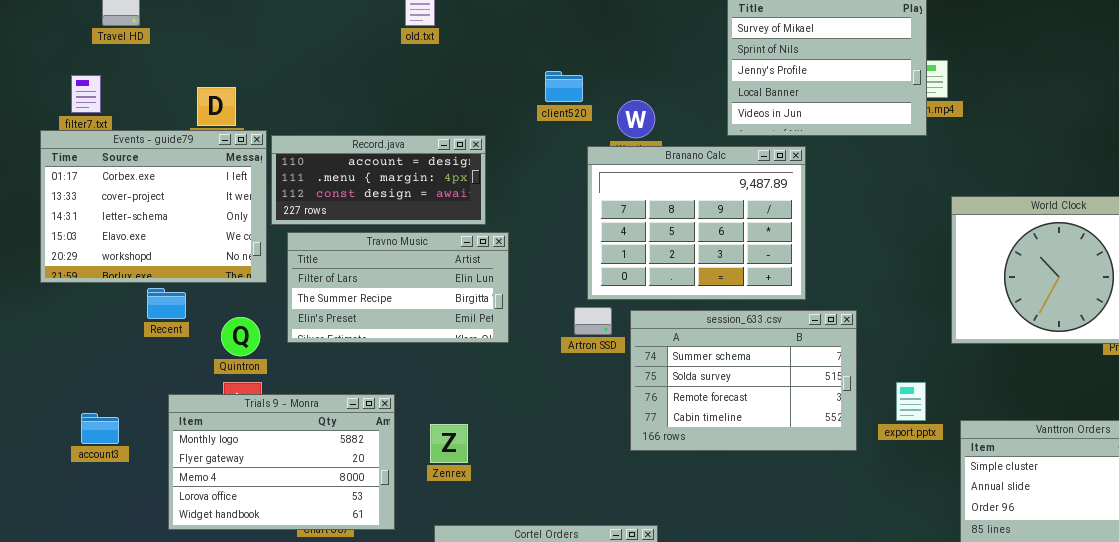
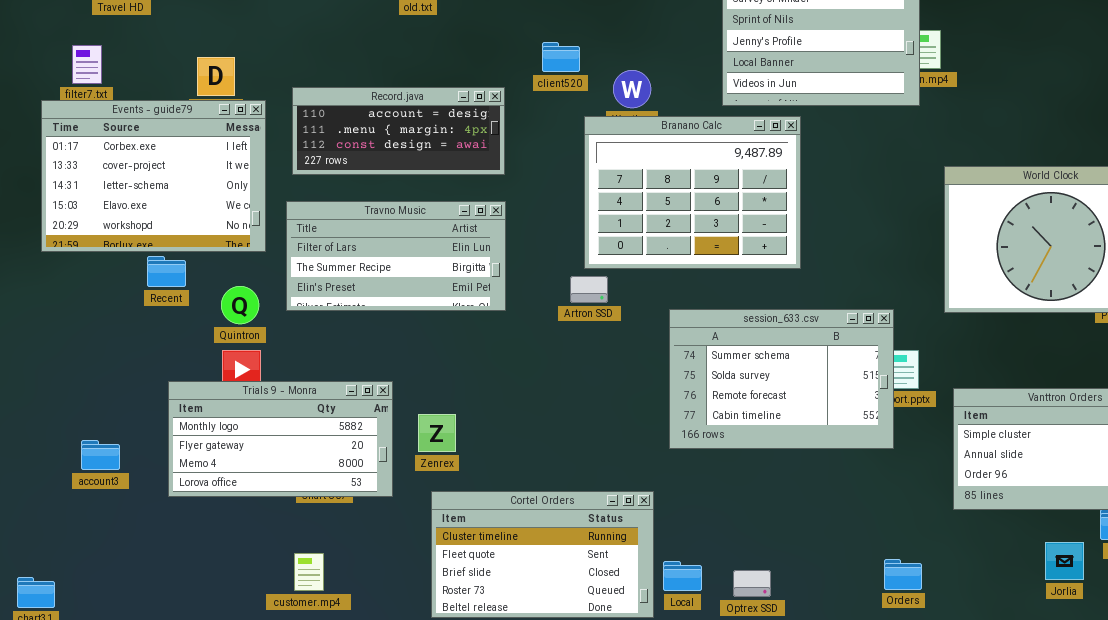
Record.java: [271,135,486,225] -> [292,87,505,175], moved
session_633.csv: [630,310,857,451] -> [669,309,894,449], moved
Trials 9 - Monra: [168,394,395,530] -> [168,381,393,497], resized
account3: [81,413,119,444] -> [81,440,120,470], moved
Zenrex: [430,424,468,463] -> [418,414,456,452], moved

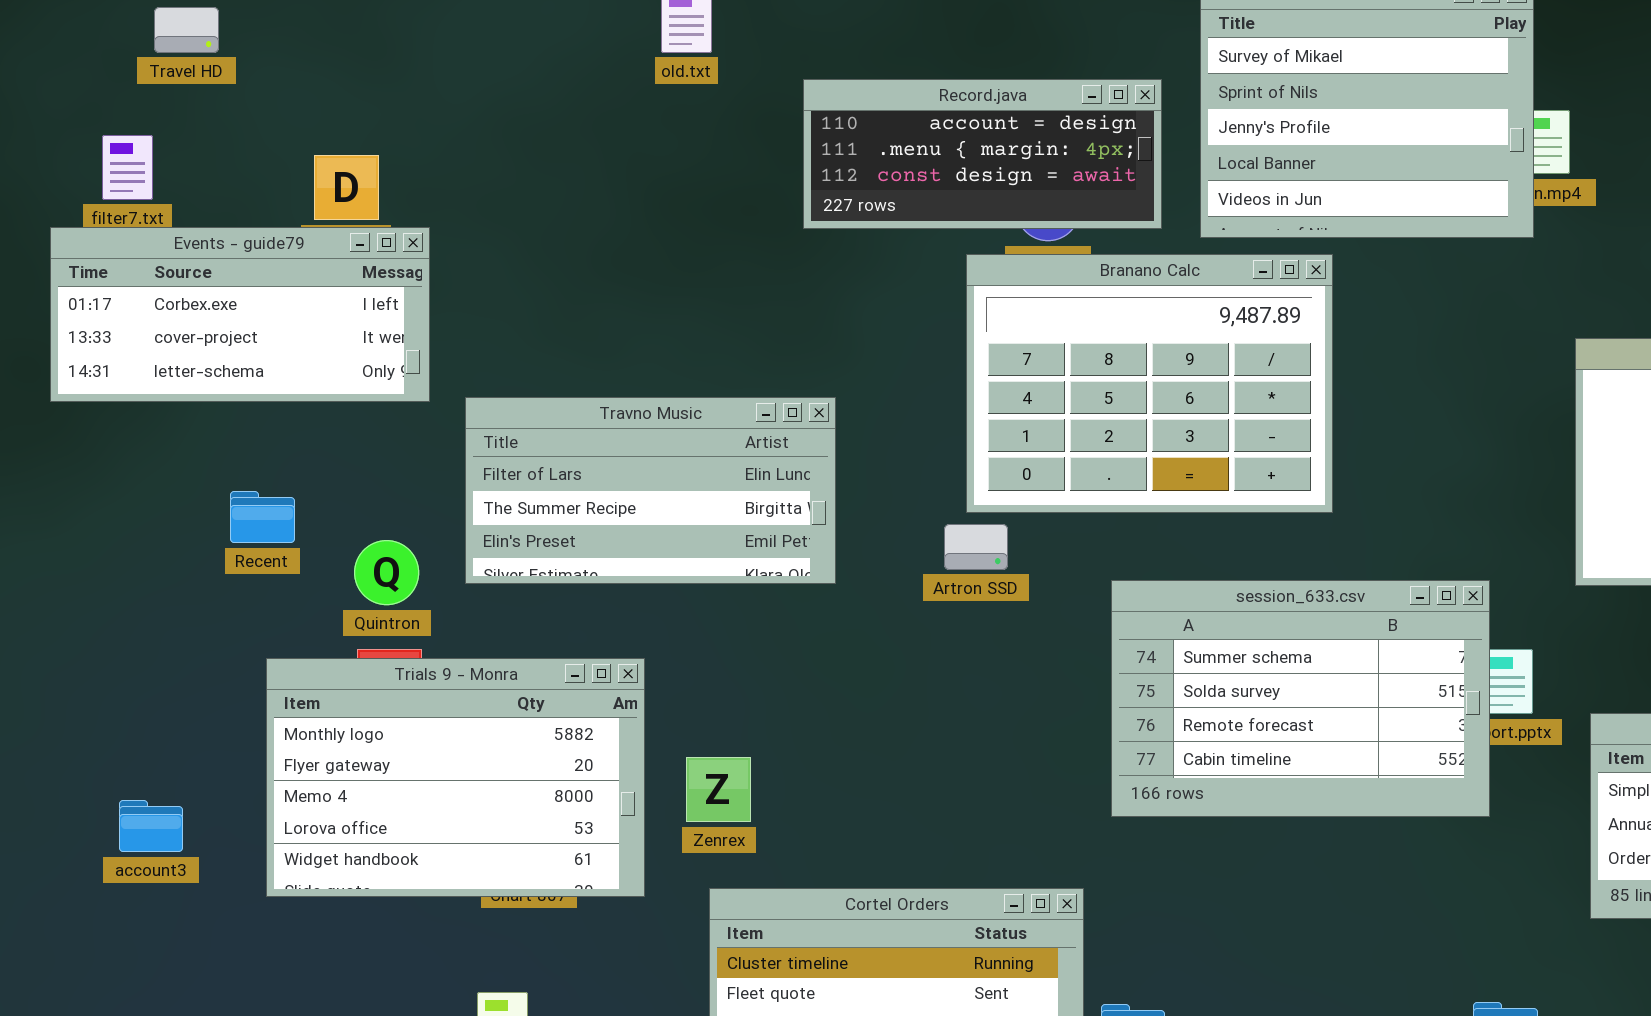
Record.java: [292,87,505,175] -> [803,79,1162,229], moved
Events - guide79: [41,100,266,252] -> [50,227,430,402], resized
Trials 9 - Monra: [168,381,393,497] -> [266,658,645,897], resized

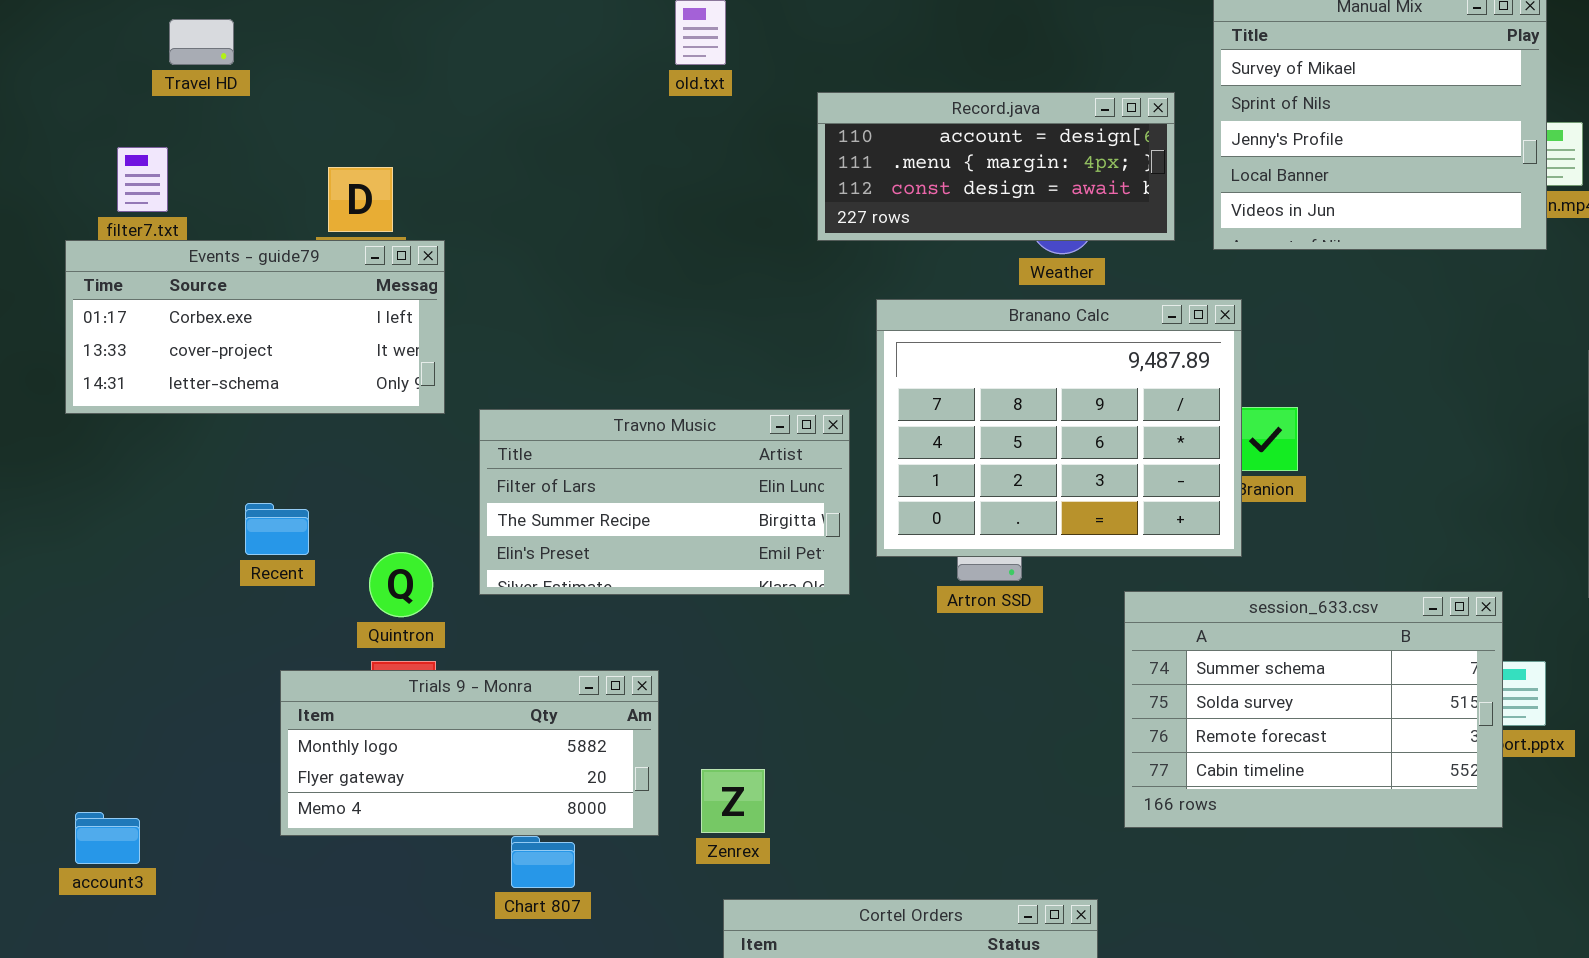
Branano Calc: [966,254,1333,513] -> [876,299,1242,557], moved
Trials 9 - Monra: [266,658,645,897] -> [280,670,659,836], resized
account3: [119,800,183,852] -> [75,812,140,864], moved

